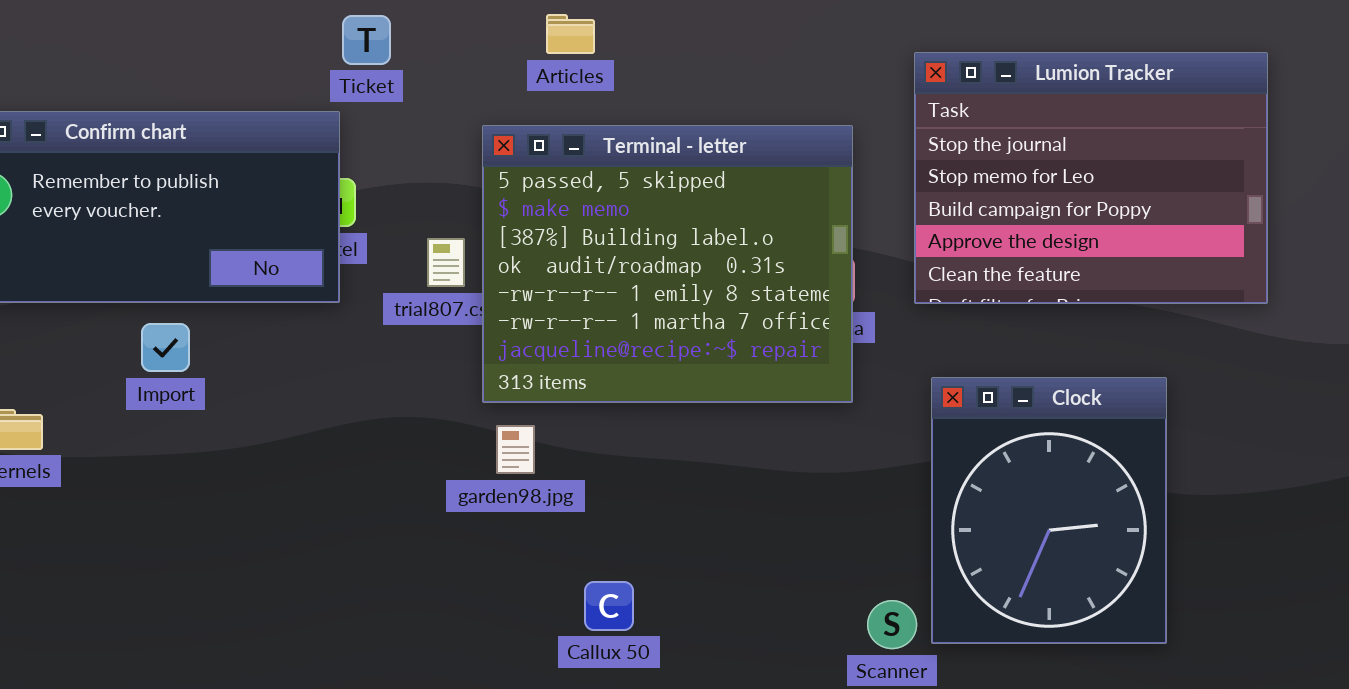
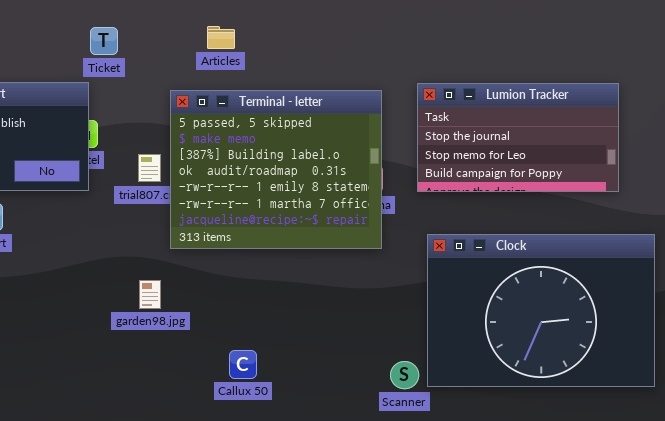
Lumion Tracker: [914,52,1268,304] -> [417,83,619,192], resized
Clock: [931,377,1167,644] -> [427,234,655,387], resized
garden98.jpg: [496,425,535,474] -> [139,280,161,309], moved

